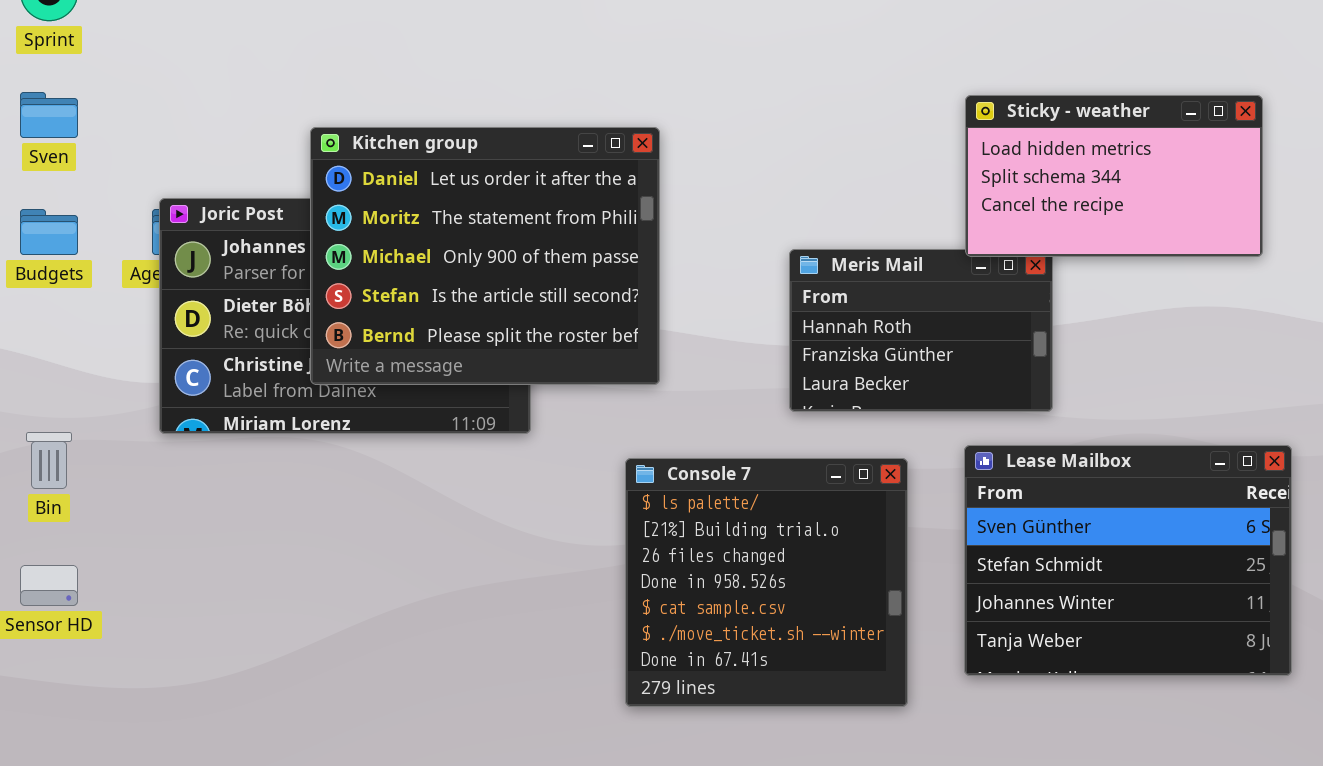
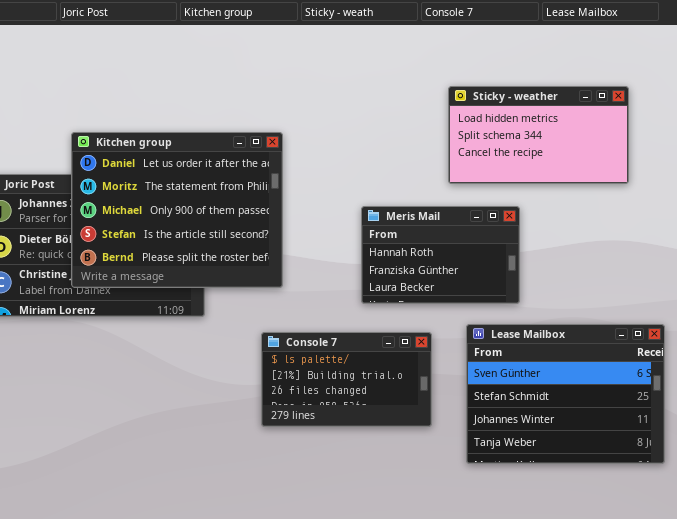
Sticky - weather: [965,95,1263,257] -> [448,86,629,184], moved
Console 7: [625,458,908,707] -> [261,332,432,427], resized

